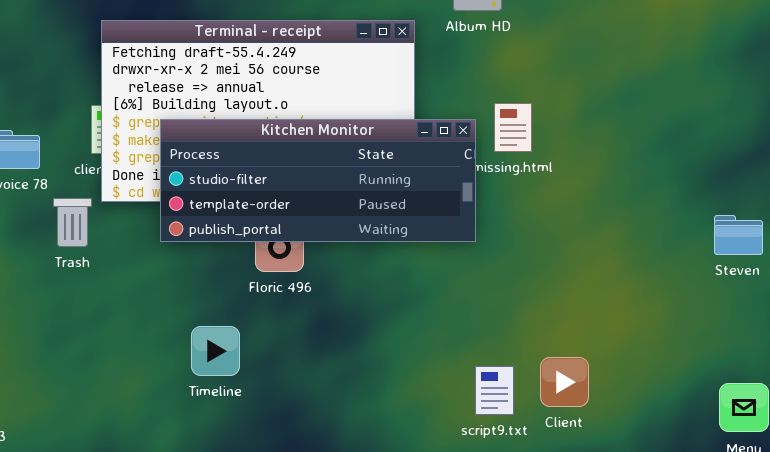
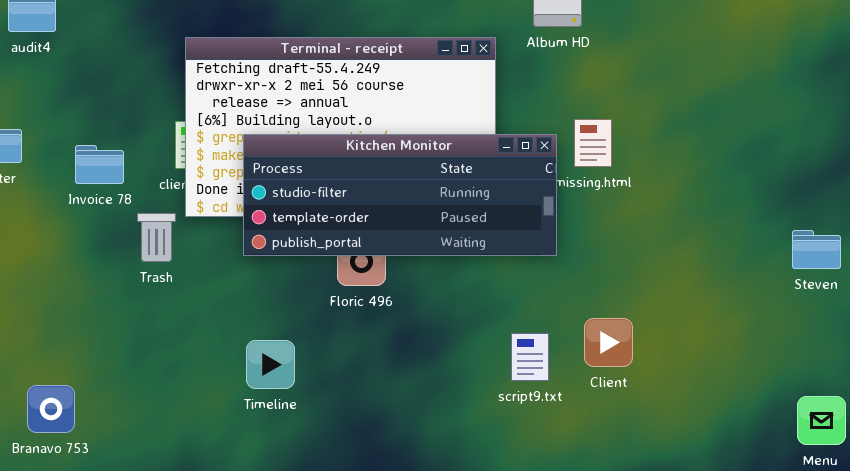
Timeline: [191,326,240,376] -> [246,340,295,389], moved
Client: [540,357,589,407] -> [584,318,633,367], moved
script9.txt: [475,366,514,415] -> [511,333,549,381], moved

